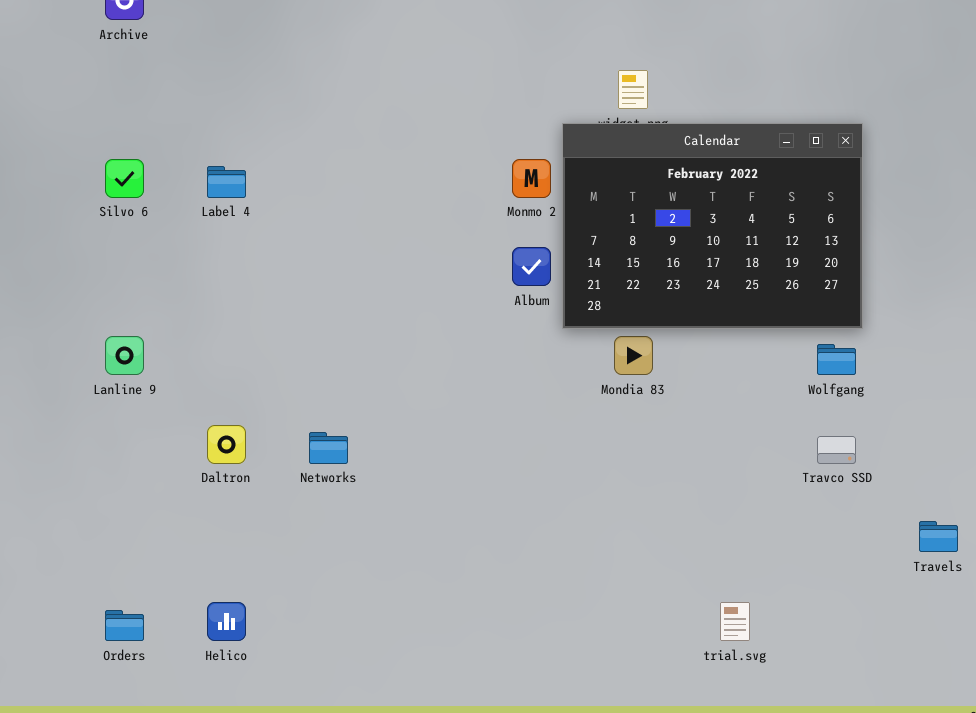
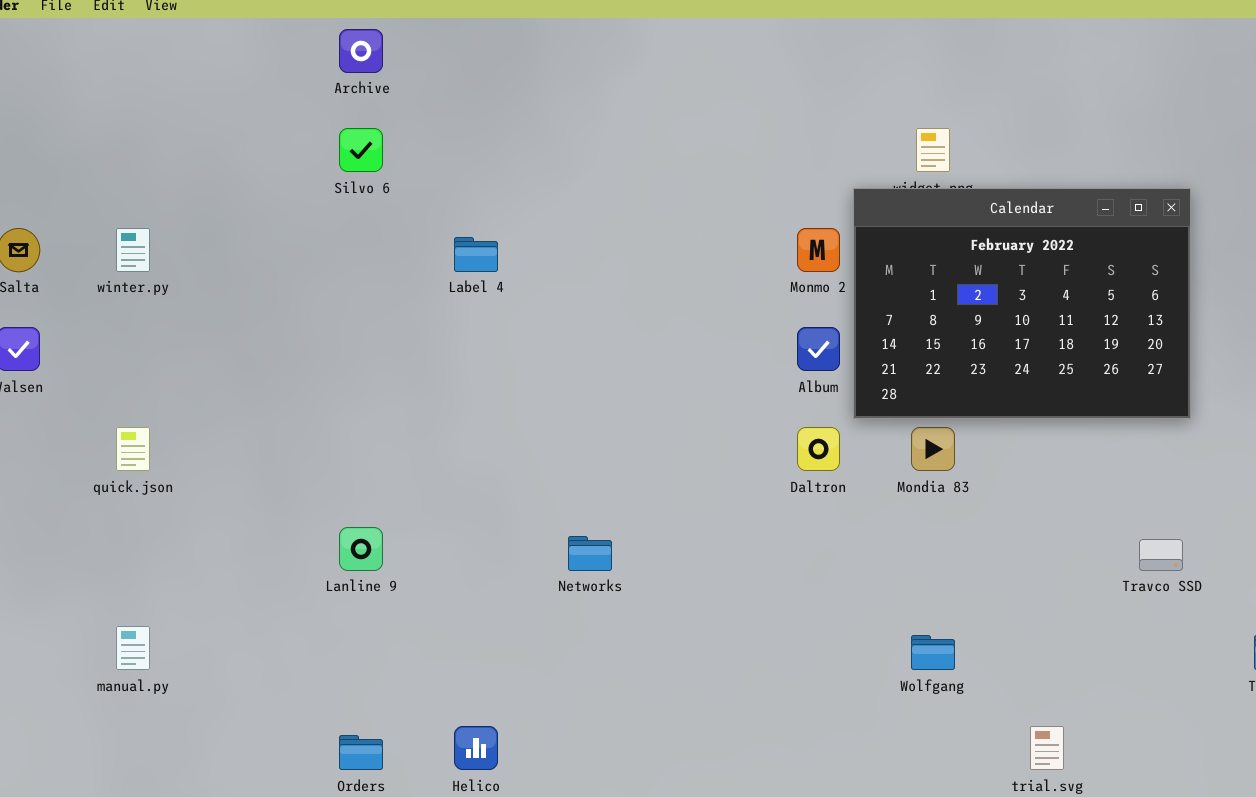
Silvo 6: [105,159,144,198] -> [339,128,383,172], moved
Lanline 9: [105,336,144,375] -> [339,527,383,571], moved
Wolfgang: [817,344,856,375] -> [911,635,955,670], moved
Daltron: [207,425,246,464] -> [797,427,840,471], moved

